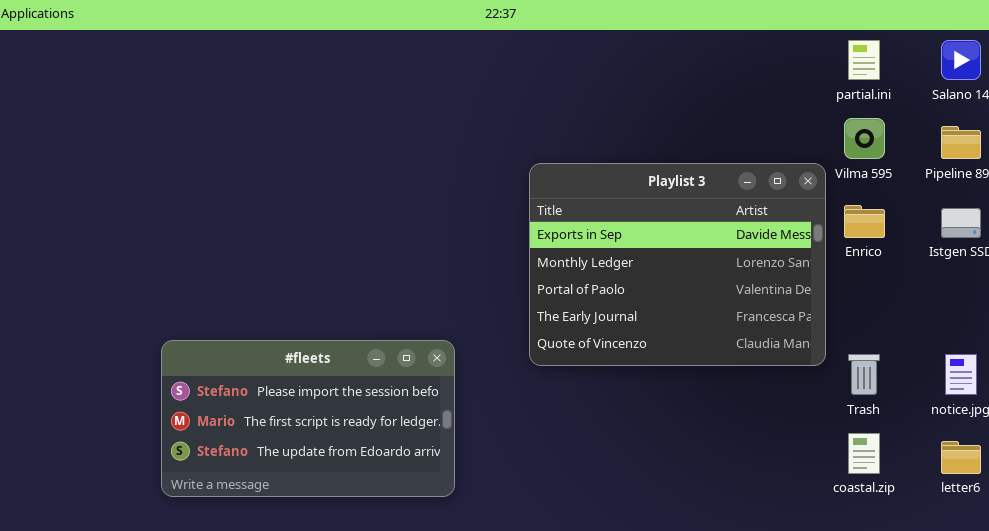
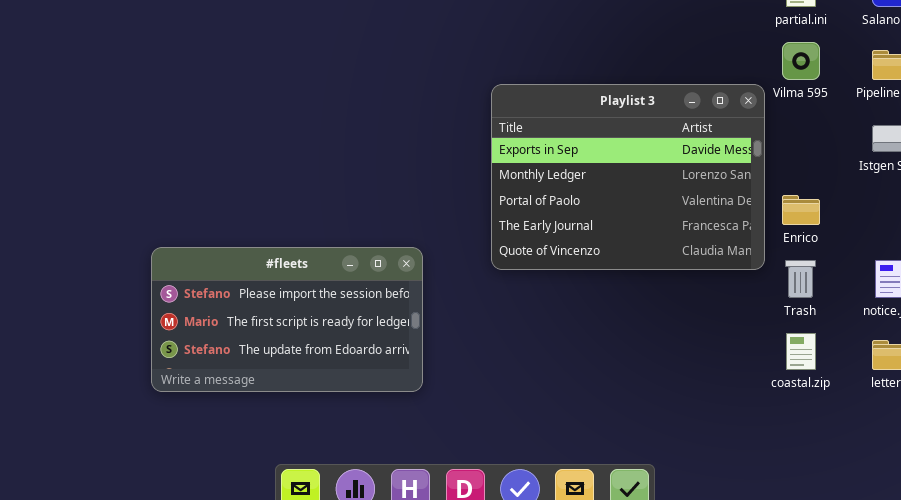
Enrico: [844,205,885,238] -> [782,195,820,225], moved

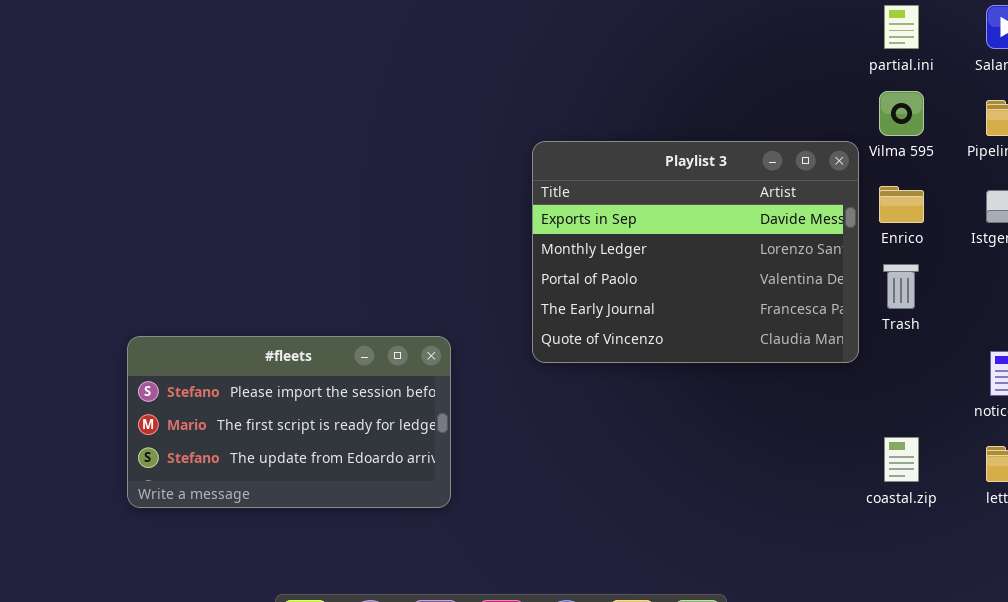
Enrico: [782,195,820,225] -> [879,186,924,223], moved
Trash: [785,260,816,298] -> [883,264,919,309], moved

